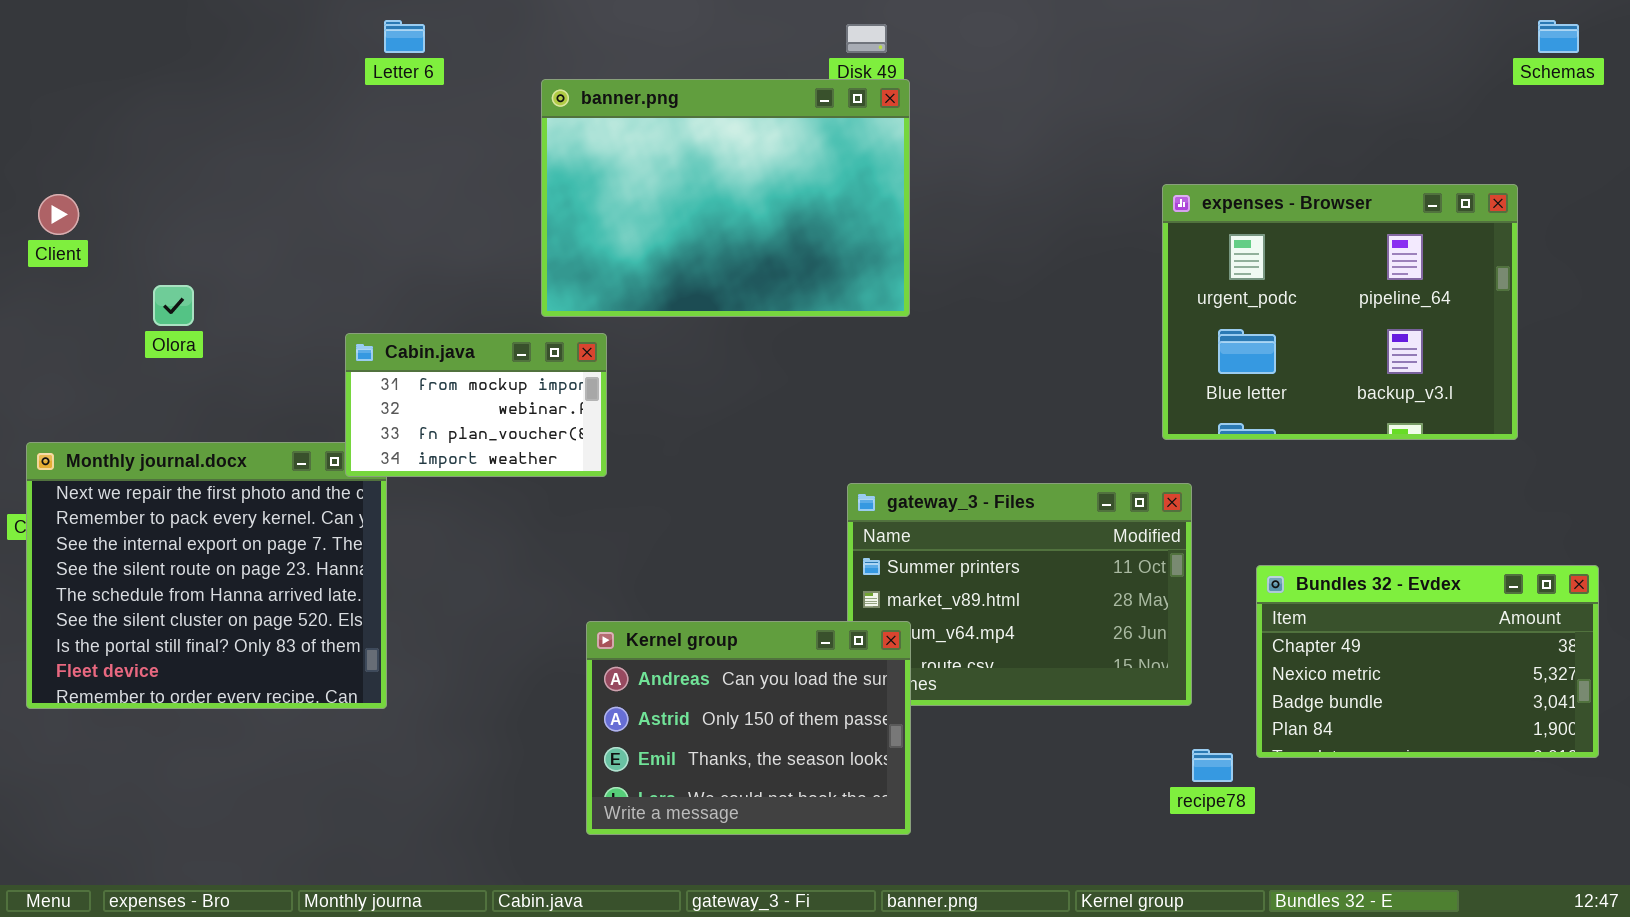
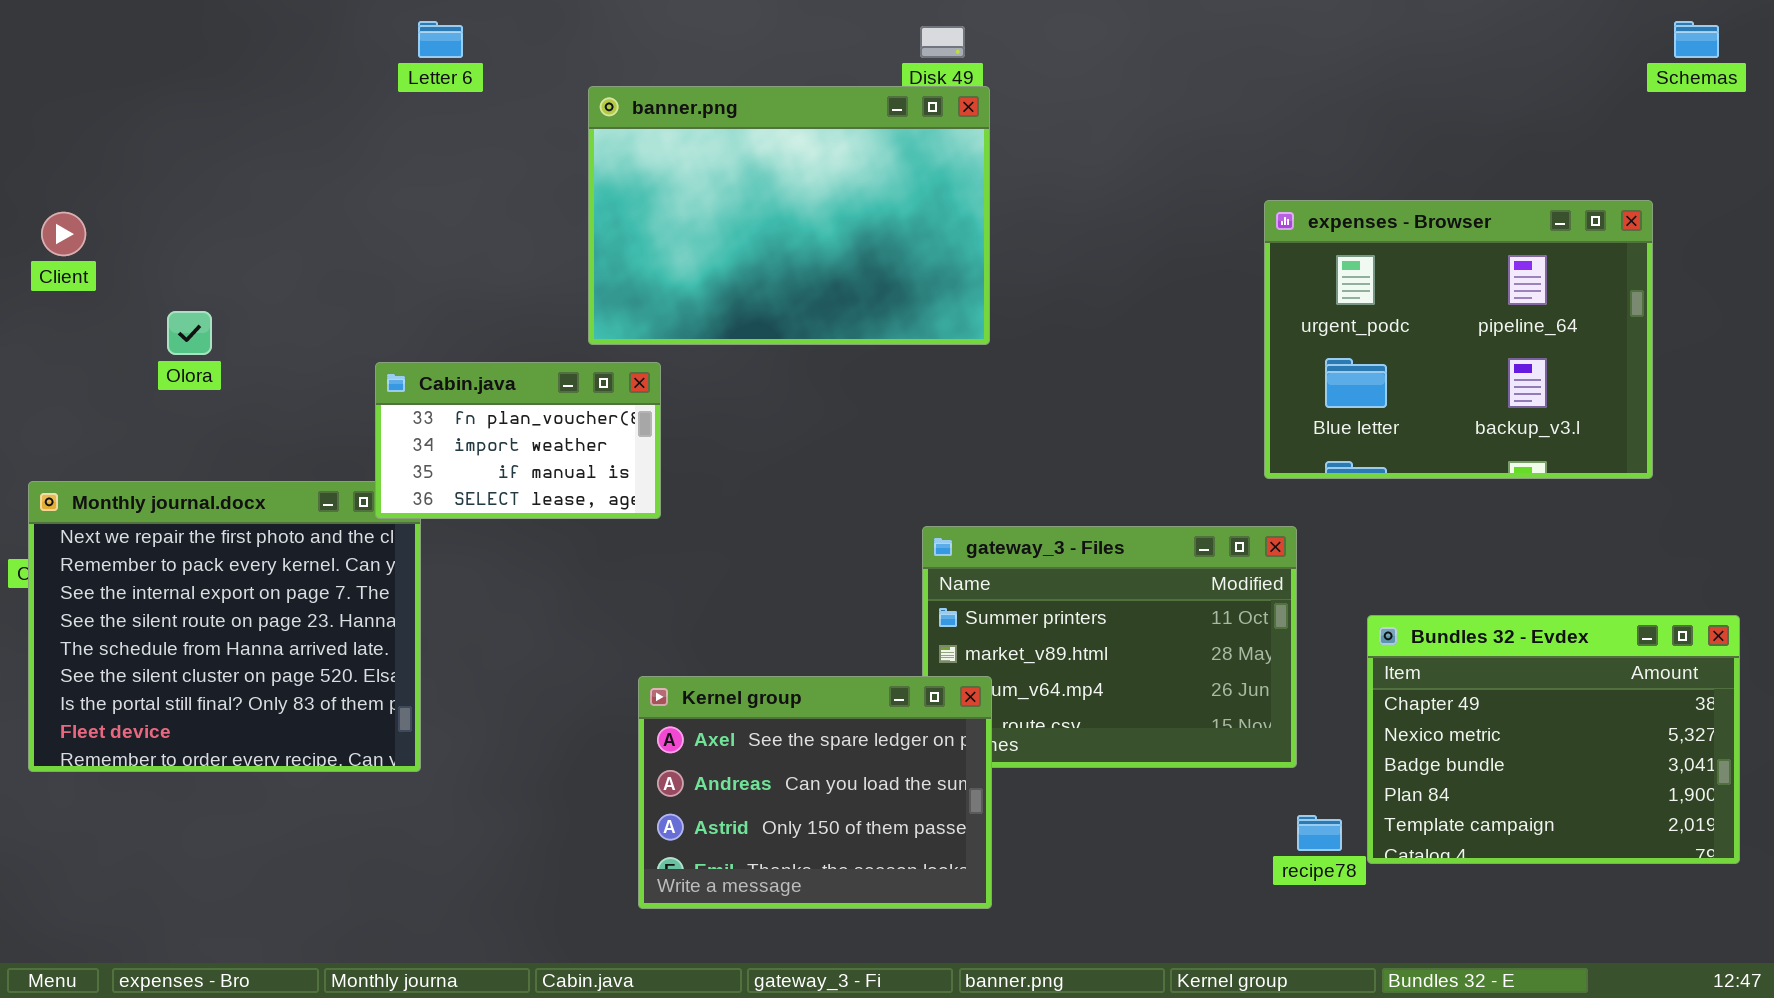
Cabin.java: [345,333,607,477] -> [375,362,661,519], scrolled down 2 rows
Bundles 32 - Evdex: [1256,565,1599,758] -> [1367,615,1740,864], resized
Kernel group: [586,621,911,835] -> [638,676,992,909], scrolled up 1 row

